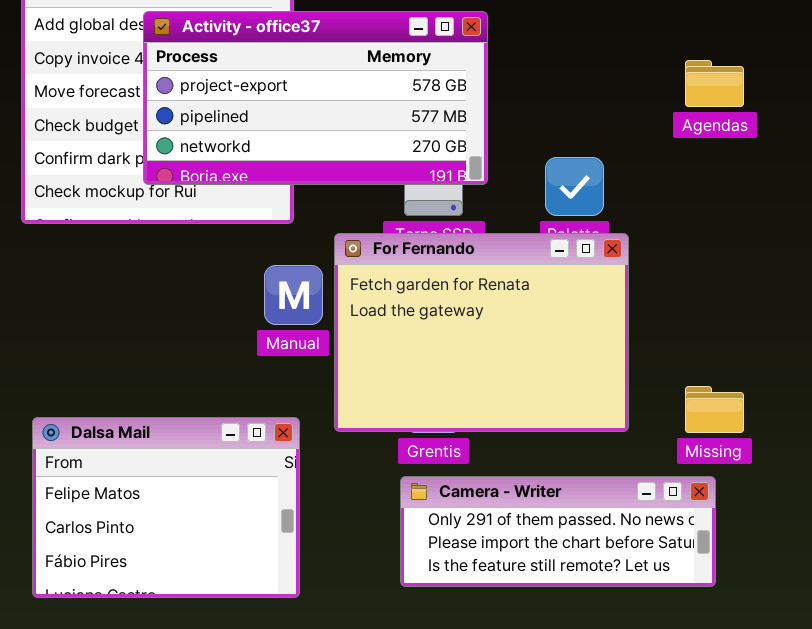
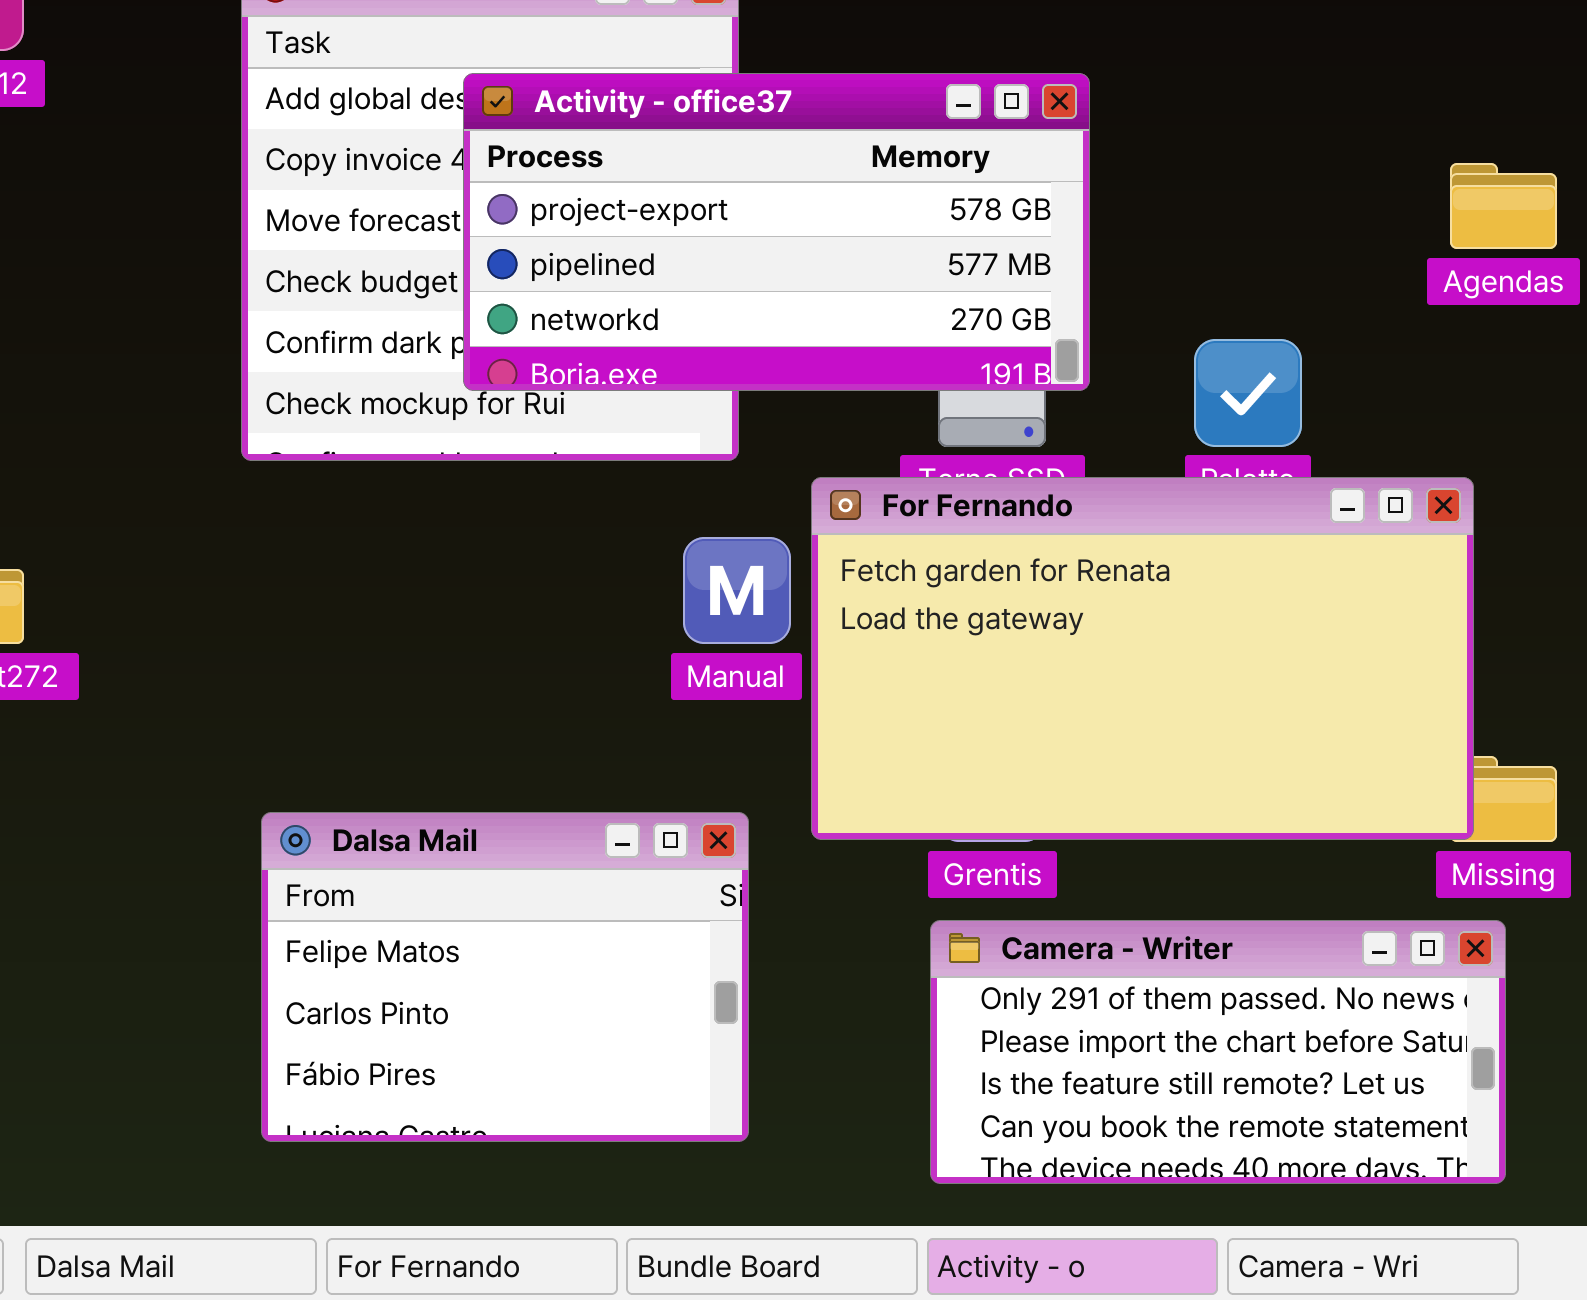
For Fernando: [334,233,629,432] -> [811,477,1474,840], resized
Camera - Writer: [400,476,716,587] -> [930,920,1506,1184], resized

